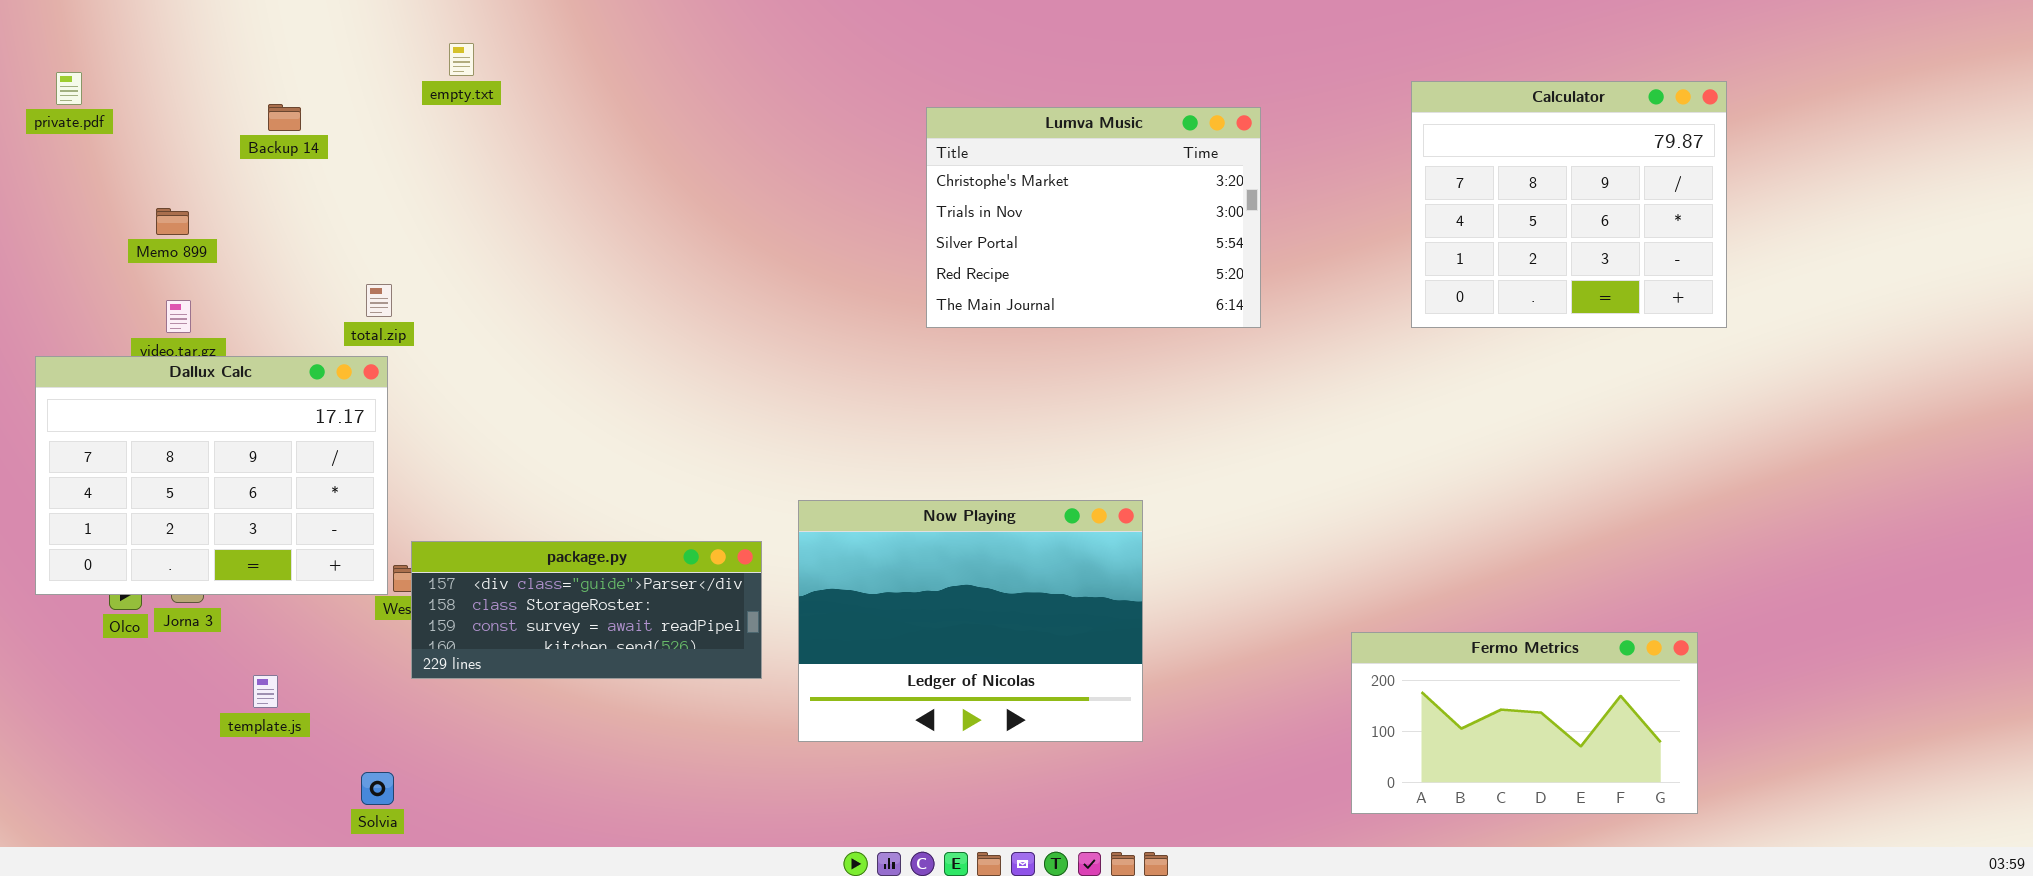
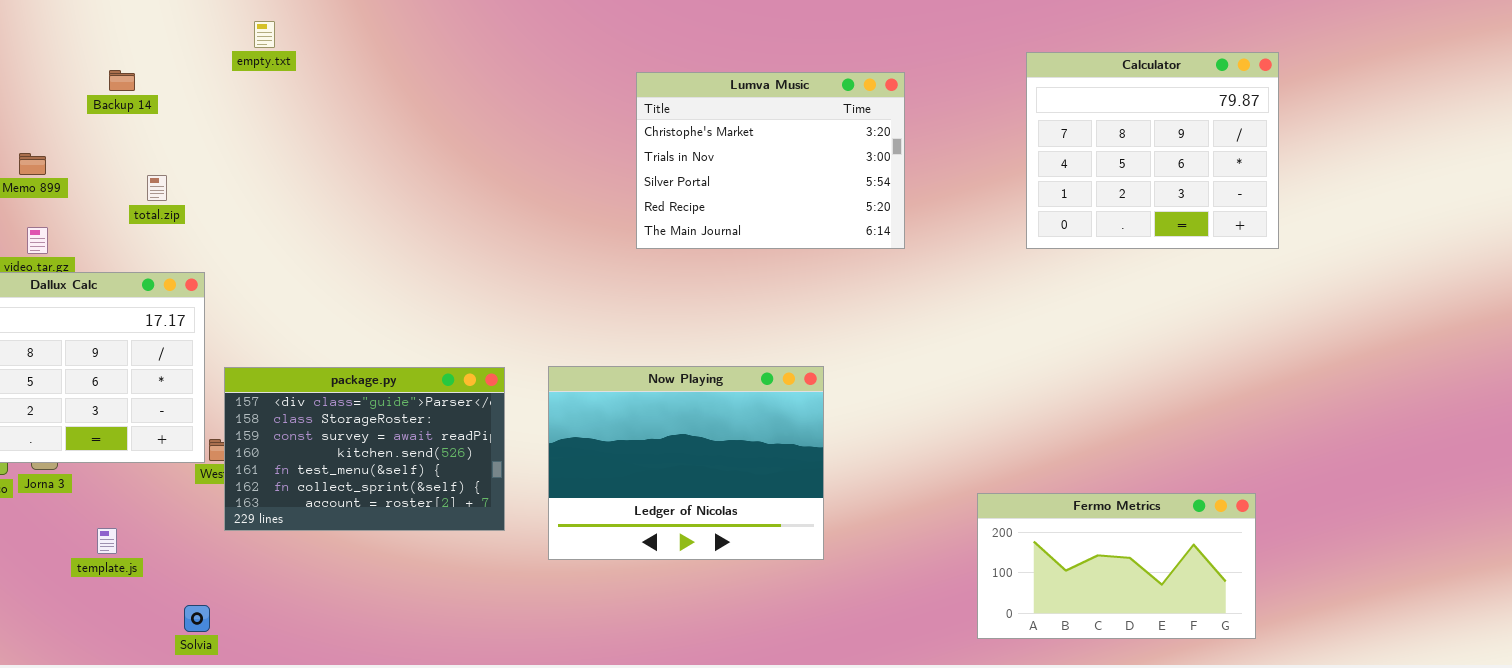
total.zip: [366,284,392,317] -> [147,175,167,201], moved
Now Playing: [798,500,1143,742] -> [548,366,824,560], moved
package.py: [411,541,762,679] -> [224,367,505,531], resized

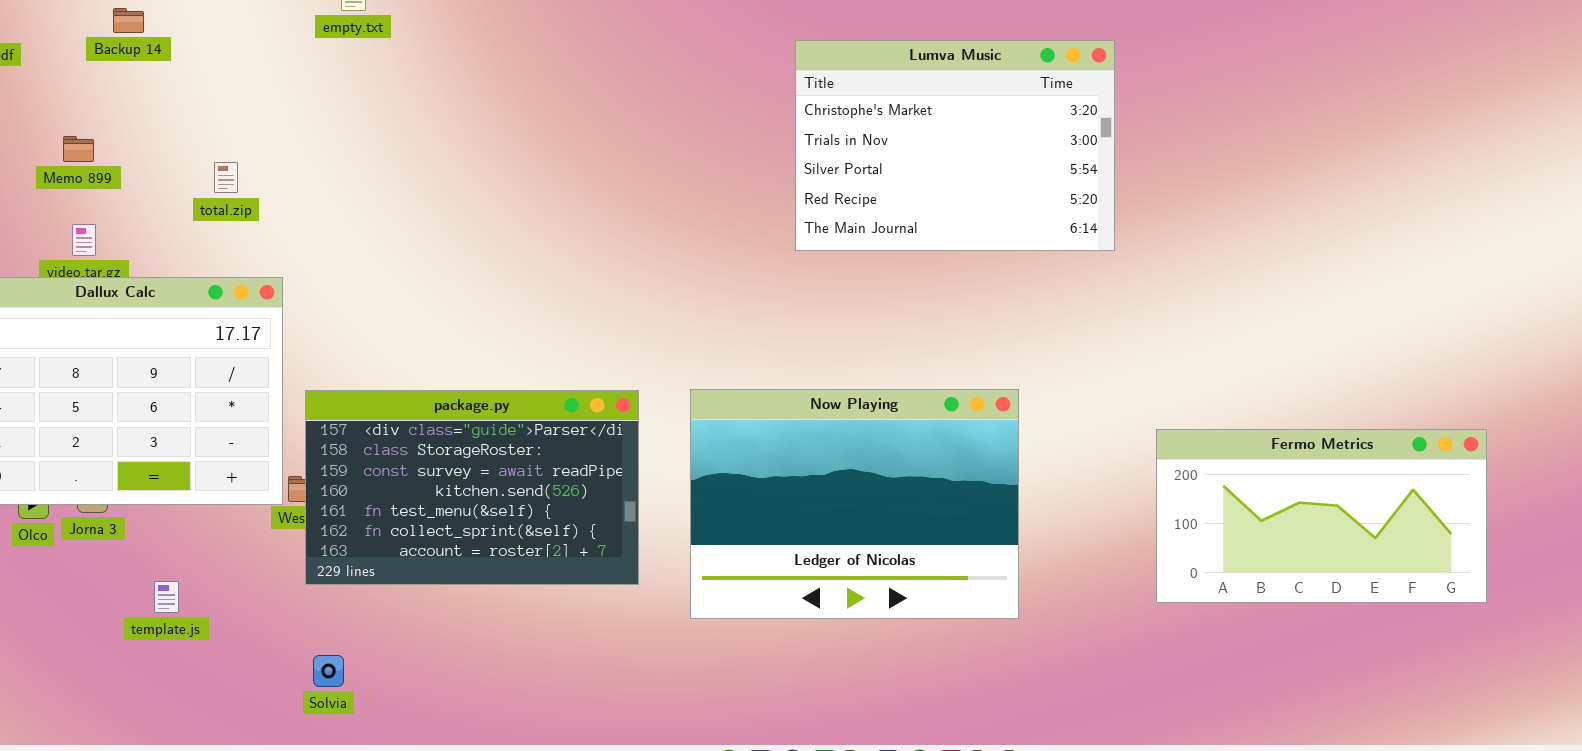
Calculator: [1026,52,1279,249] -> none, closed
Backup 14: [109,70,135,91] -> [113,8,144,33], moved
Fermo Metrics: [977,493,1256,639] -> [1156,429,1487,603], moved
Solvia: [184,605,210,632] -> [313,655,344,687], moved

